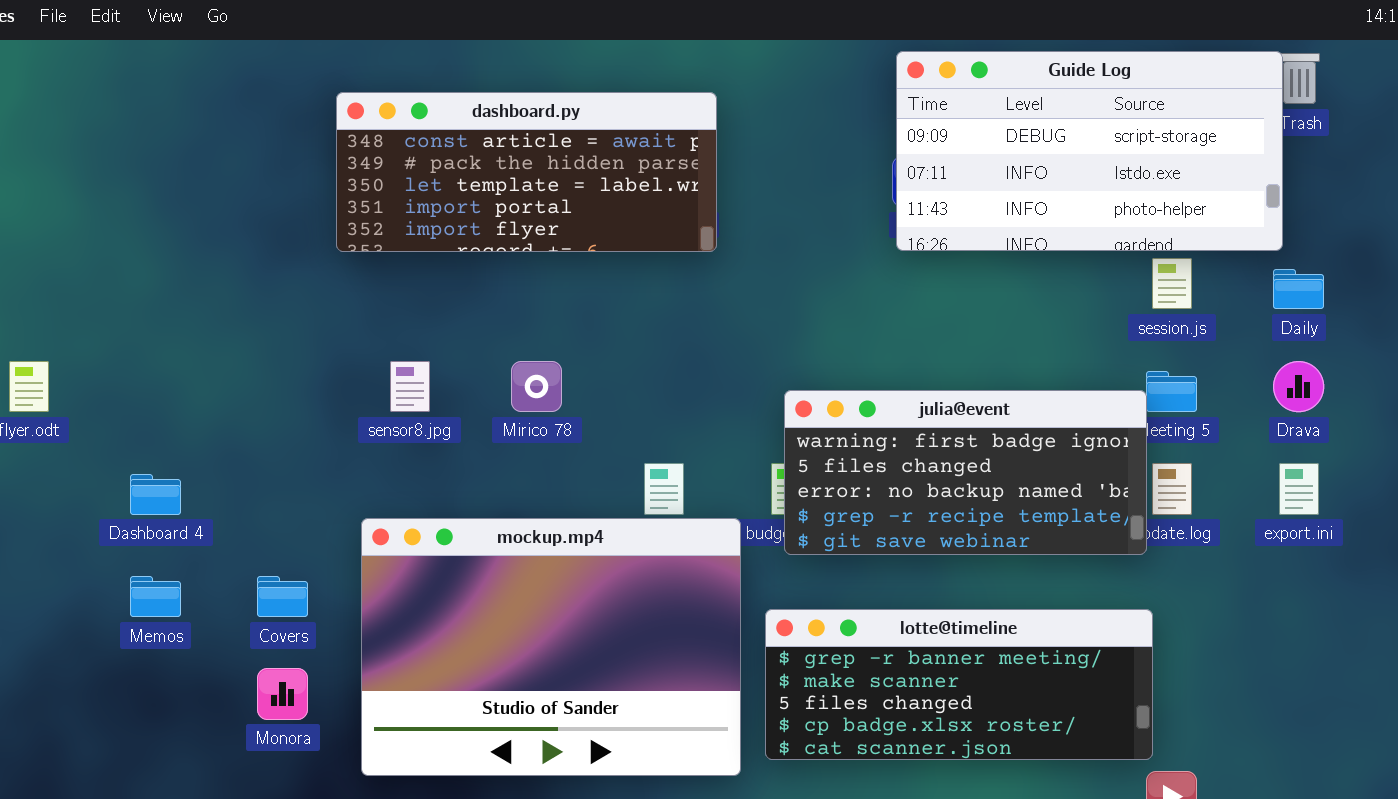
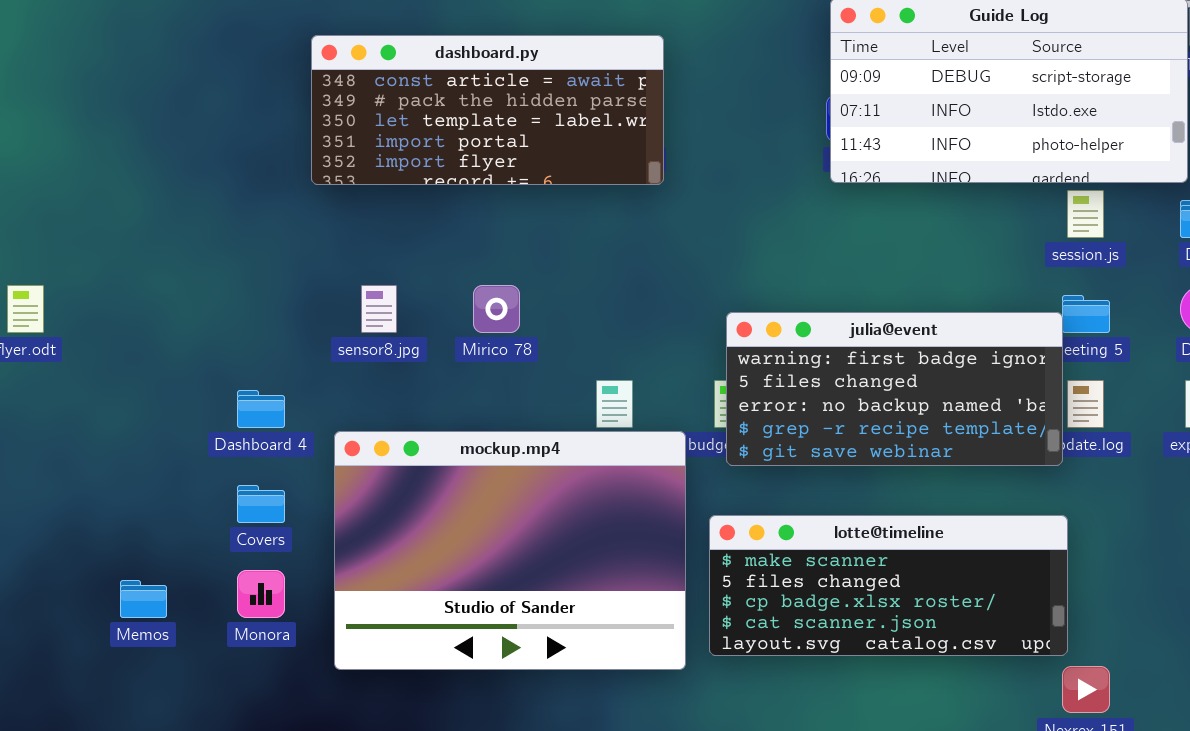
Dashboard 4: [130,474,181,515] -> [237,390,285,428], moved
Memos: [130,576,181,617] -> [120,580,167,618], moved
lotte@timeline: [765,609,1153,760] -> [709,515,1068,656], scrolled down 1 row

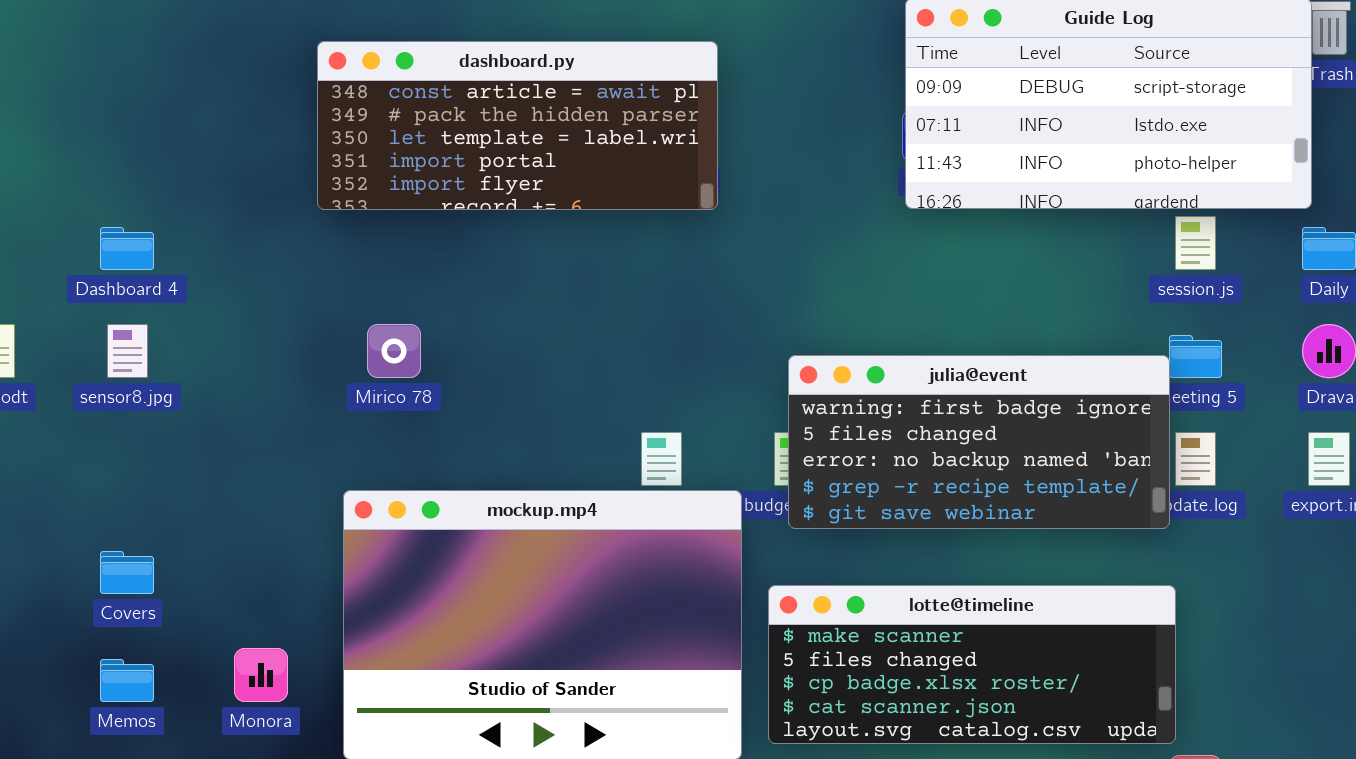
sensor8.jpg: [361,285,397,333] -> [107,324,148,378], moved
Mirico 78: [473,285,520,333] -> [367,324,421,378], moved
Dashboard 4: [237,390,285,428] -> [100,227,154,270], moved
Covers: [237,485,285,523] -> [100,551,154,594], moved

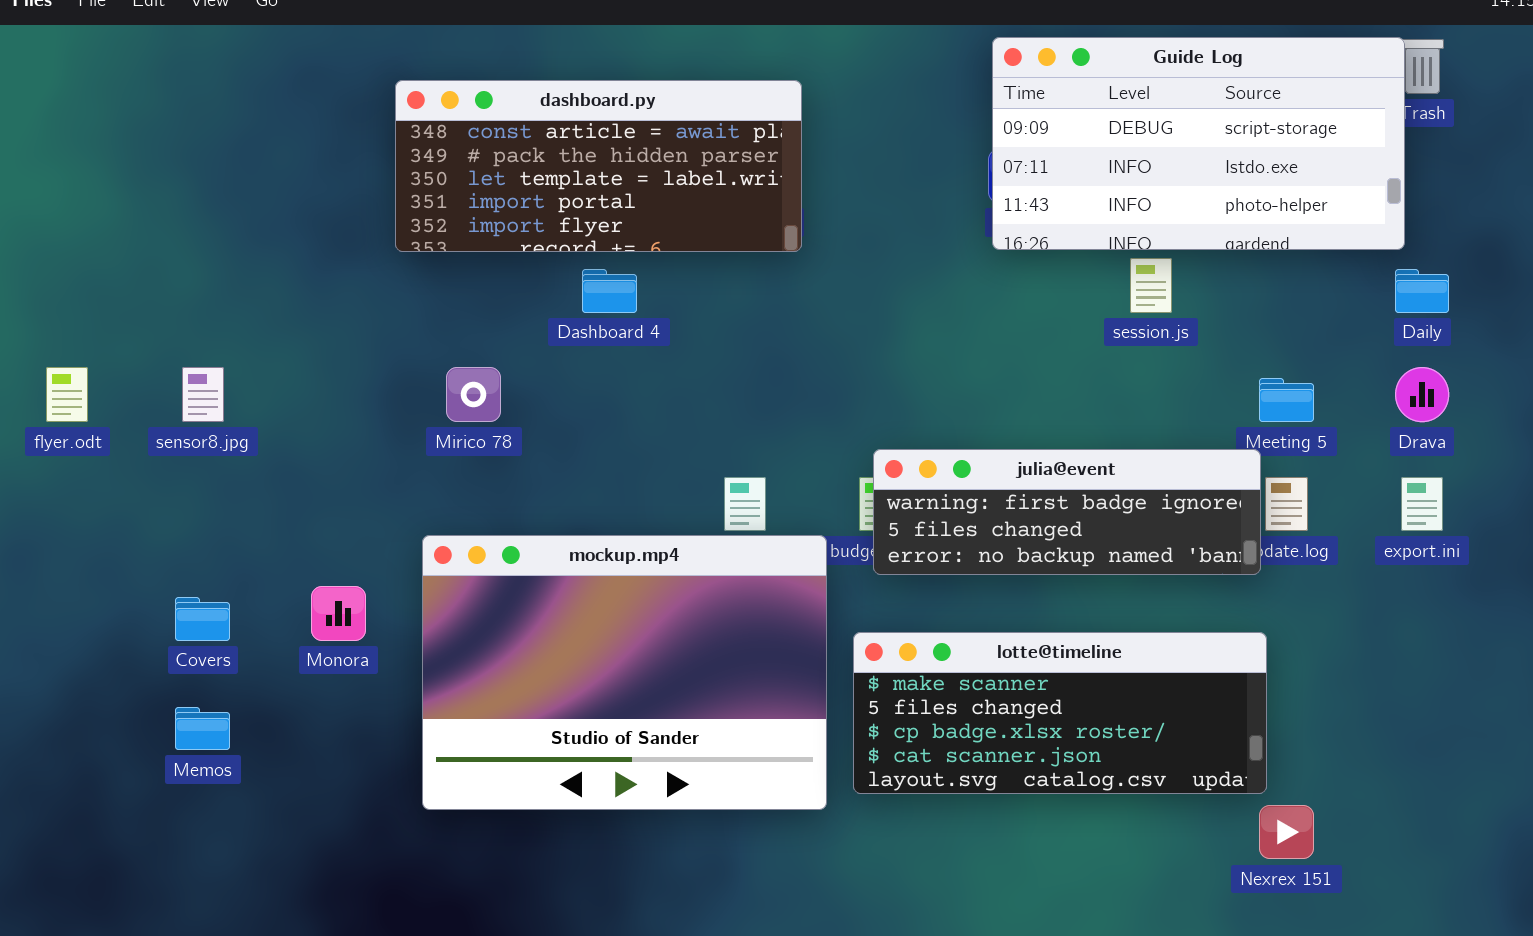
session.js: [1175,216,1216,270] -> [1130,258,1172,313], moved
Dashboard 4: [100,227,154,270] -> [582,269,637,313], moved
julia@event: [788,355,1170,529] -> [873,449,1261,575], resized
Monora: [234,648,288,702] -> [311,586,366,641], moved

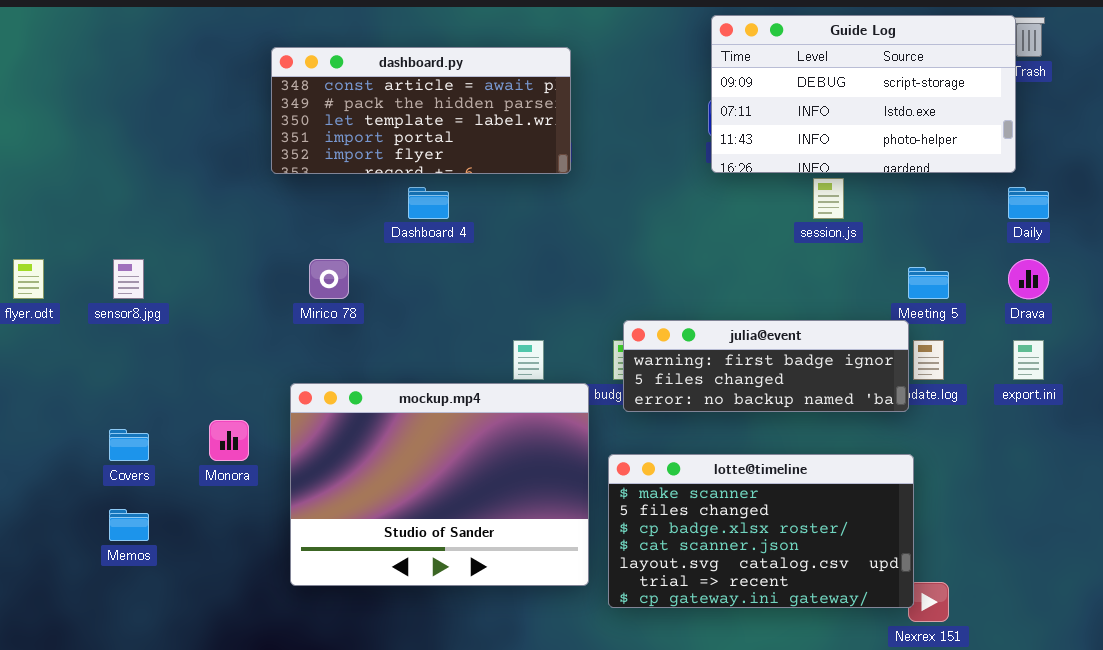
lotte@timeline: [853,632,1267,794] -> [608,454,914,608], resized

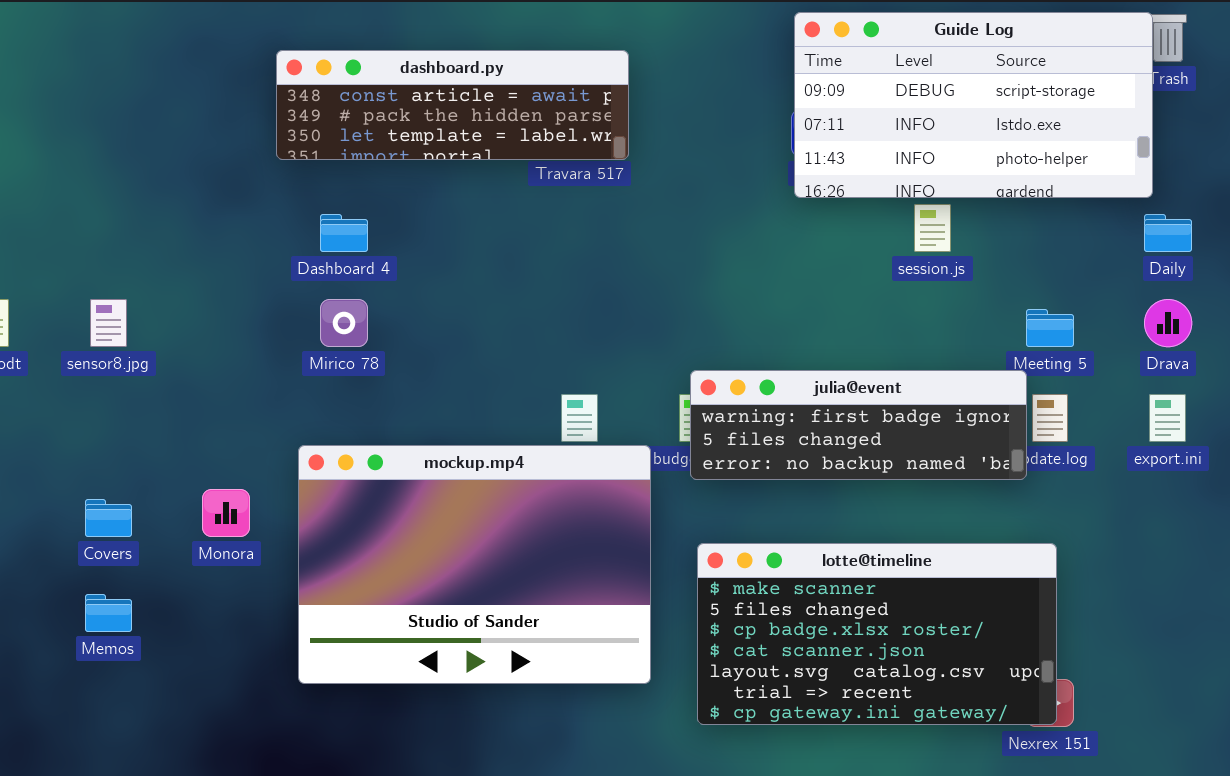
dashboard.py: [271,47,571,174] -> [276,50,629,160], resized
Dashboard 4: [408,187,449,219] -> [320,214,368,252], moved
lotte@timeline: [608,454,914,608] -> [697,543,1057,725], moved

